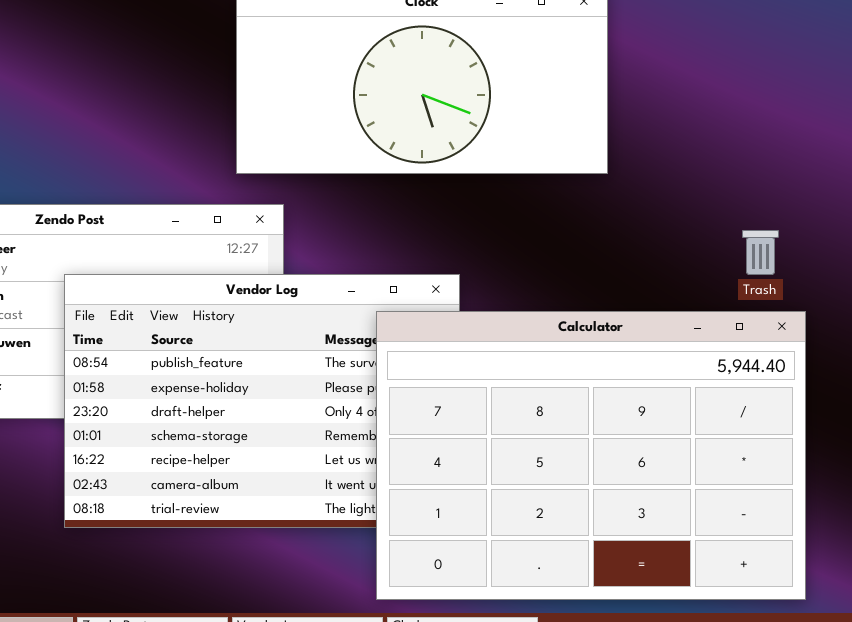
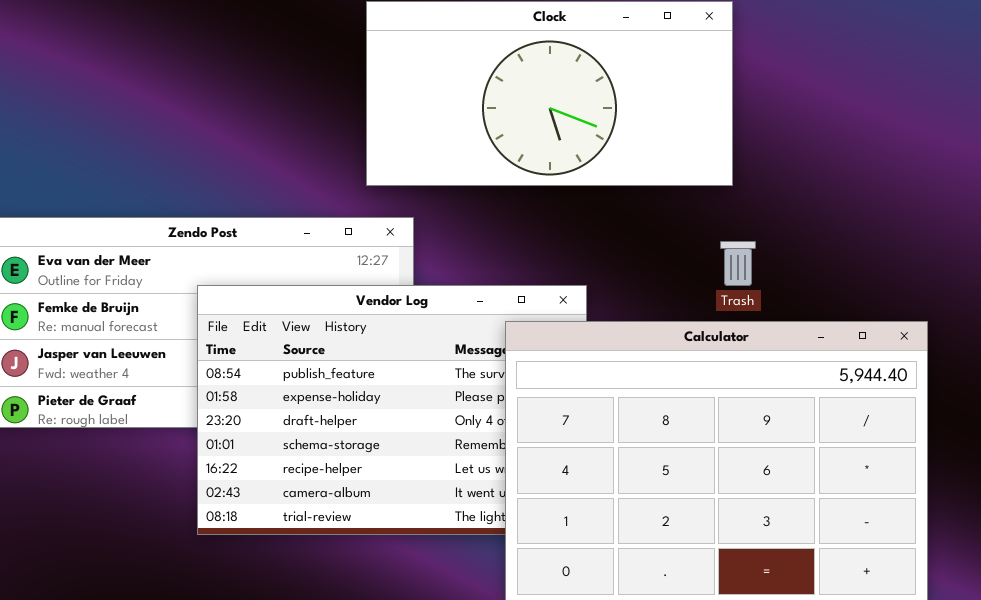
Trash: [742,230,779,275] -> [720,241,756,286], moved

